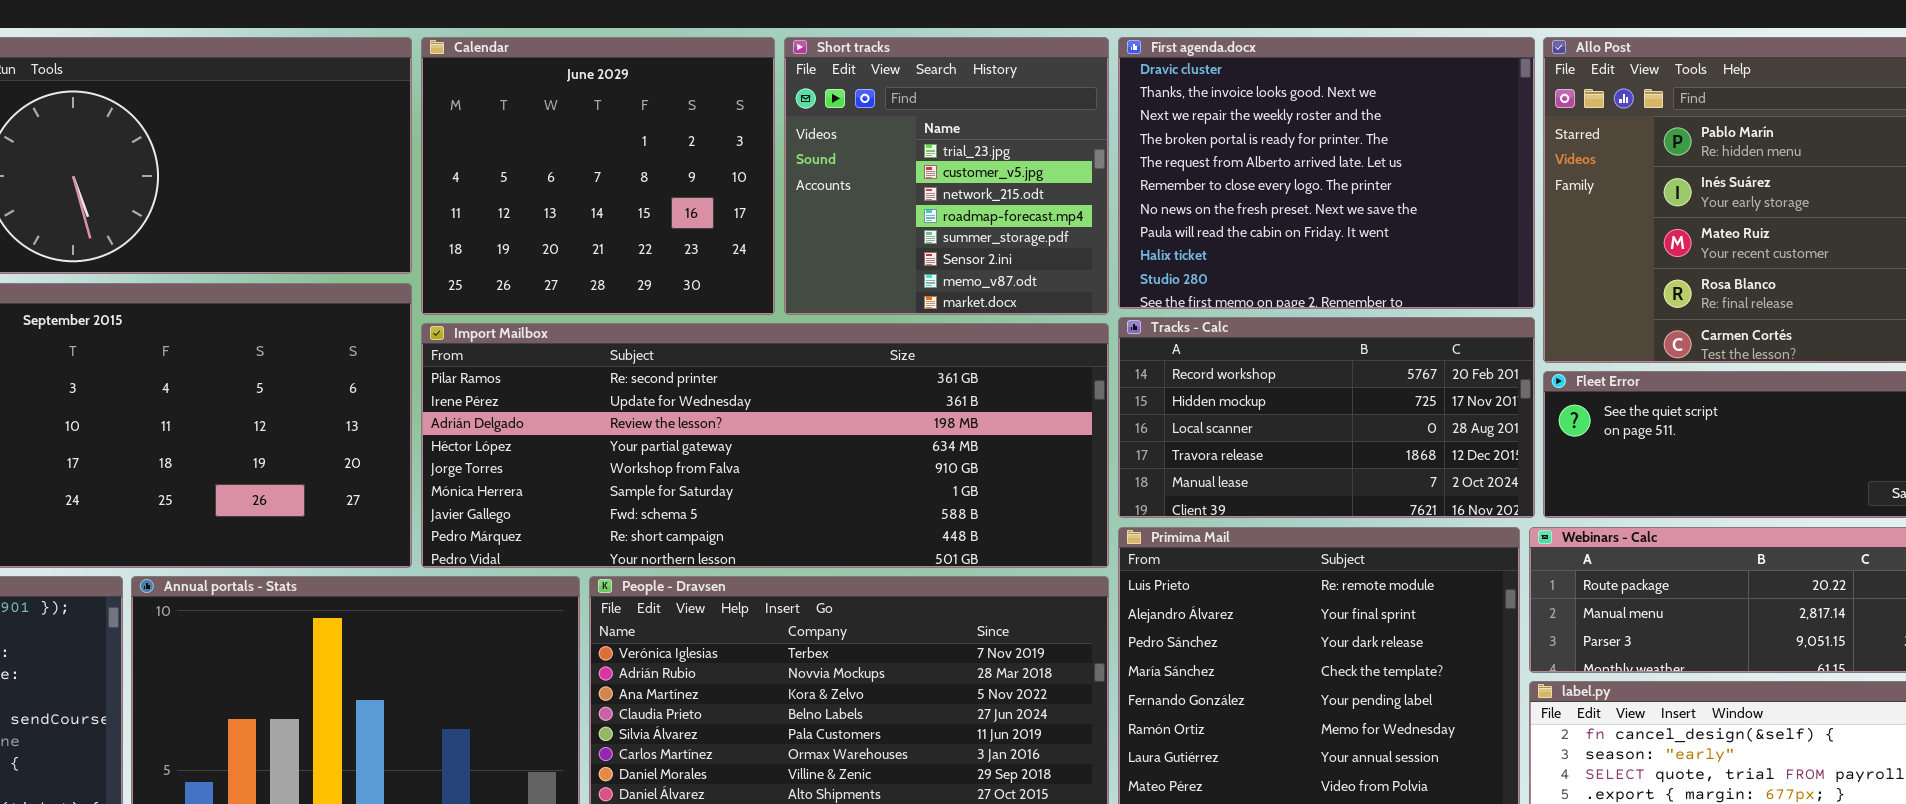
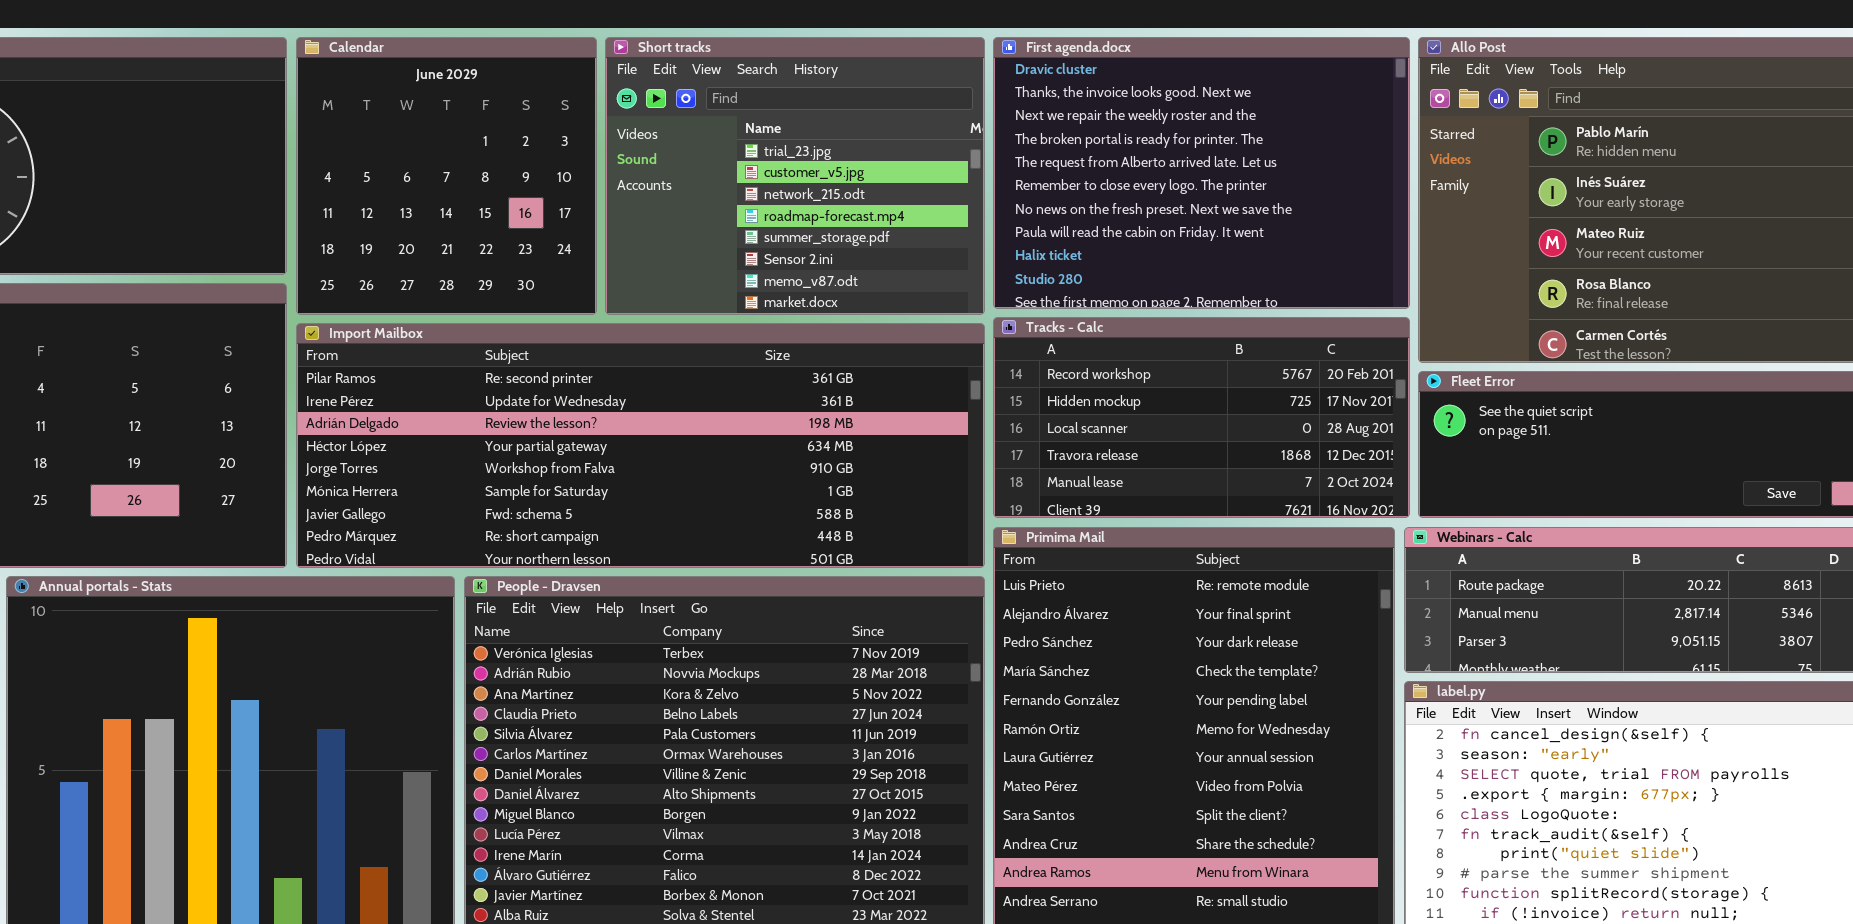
Calendar: [421,37,775,315] -> [296,37,597,315], resized
Short tracks: [784,37,1109,315] -> [605,37,985,315], resized

